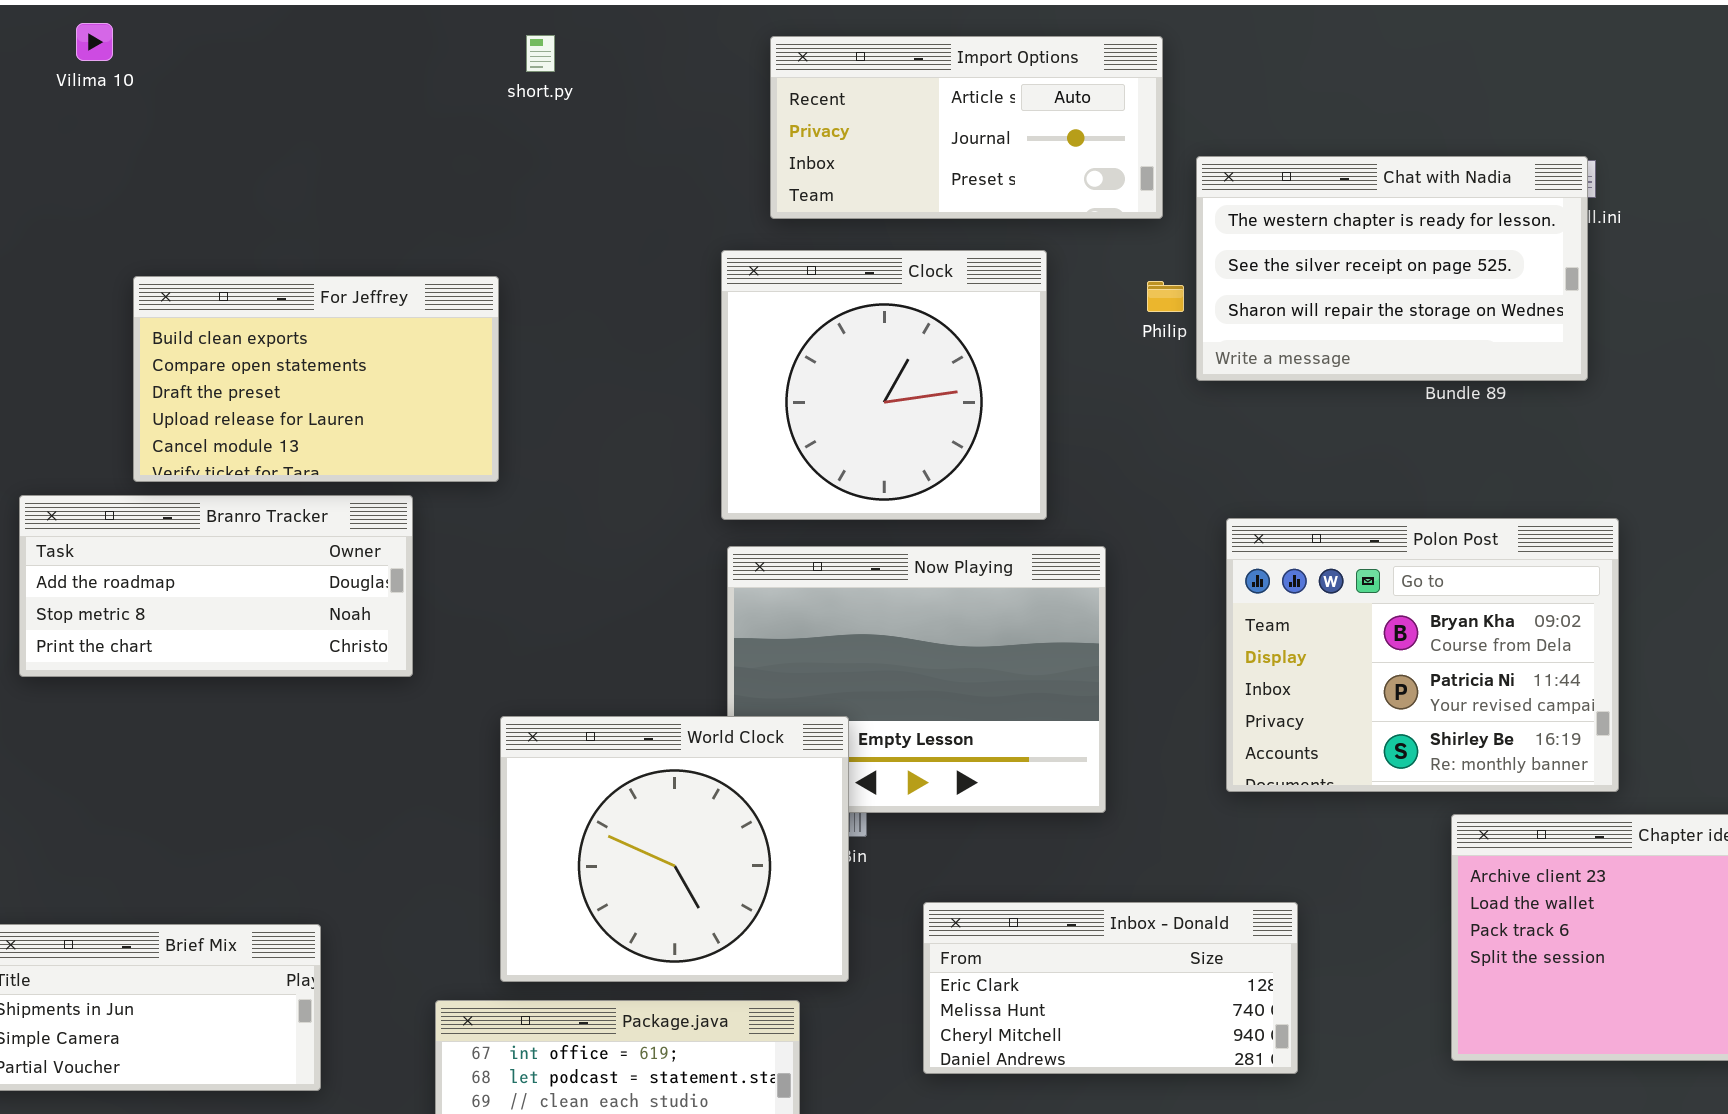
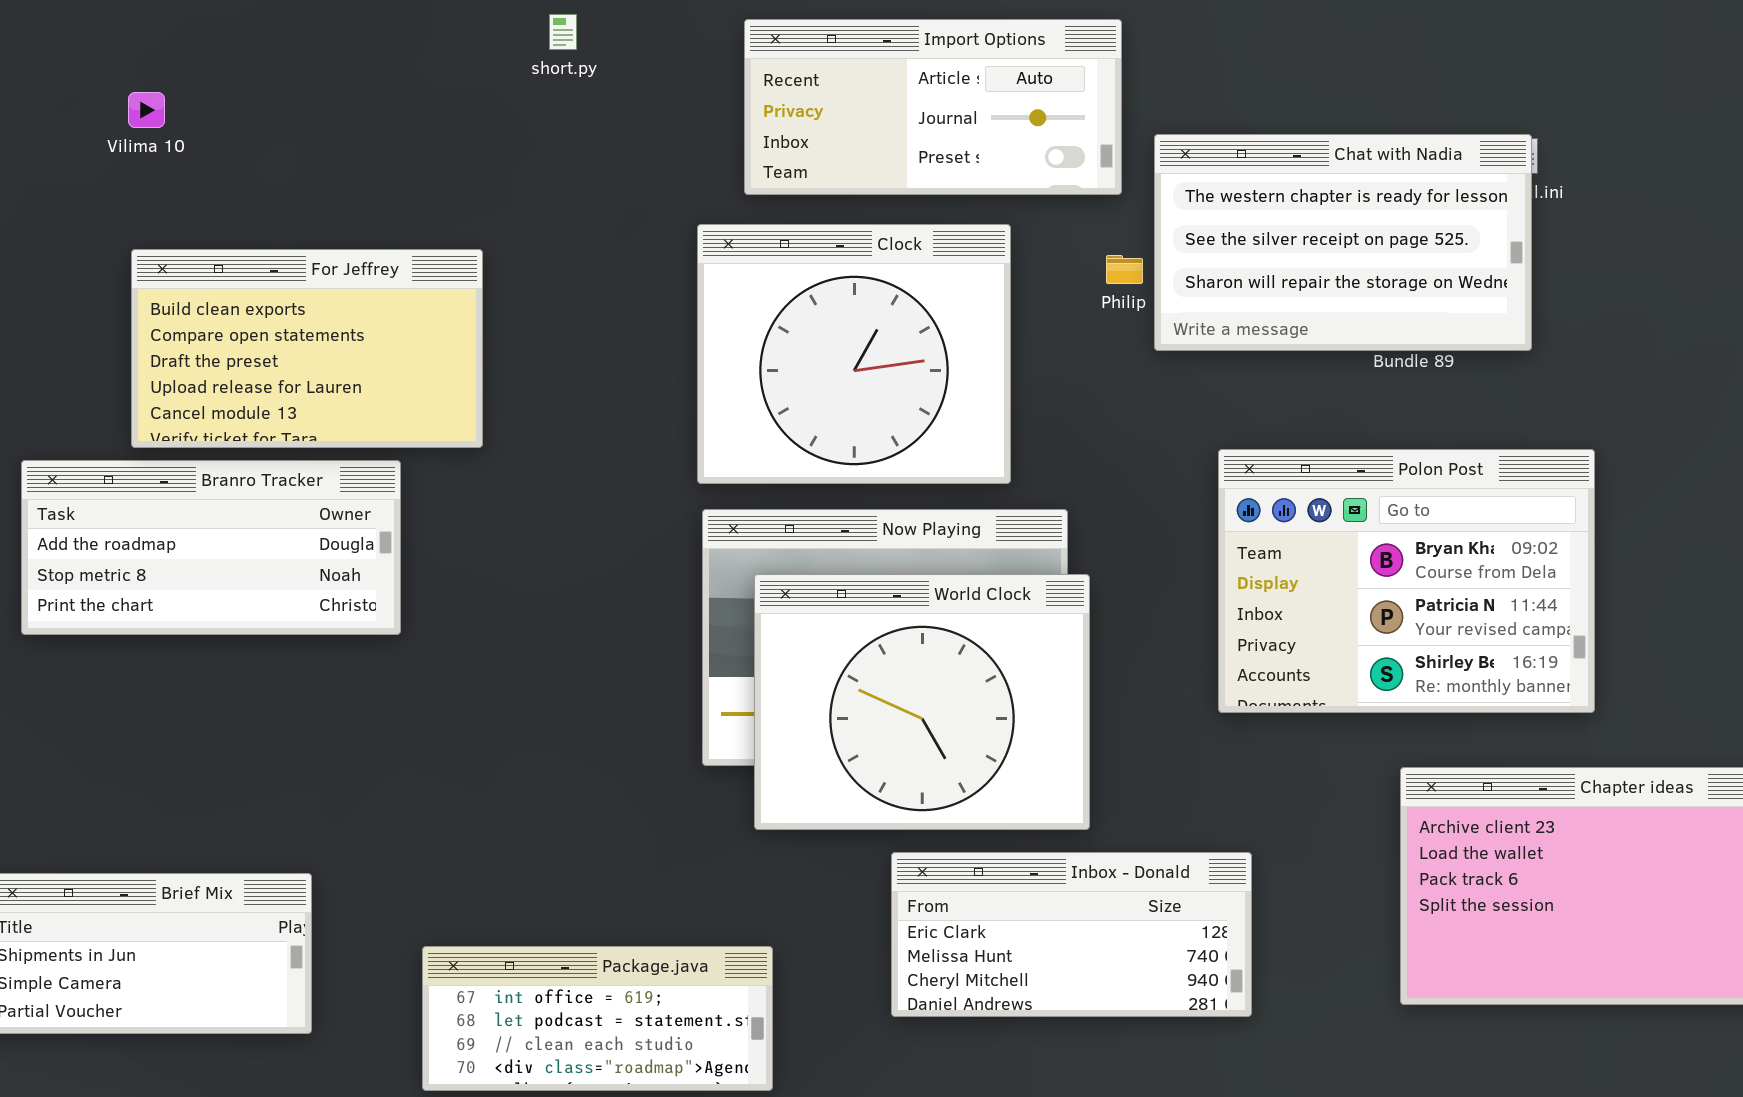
Vilima 10: [76,23,113,61] -> [128,92,165,128], moved
short.py: [526,35,555,72] -> [549,14,577,50], moved
Polon Post: [1226,518,1619,792] -> [1218,449,1595,713], moved
World Clock: [500,716,849,982] -> [754,574,1090,830], moved

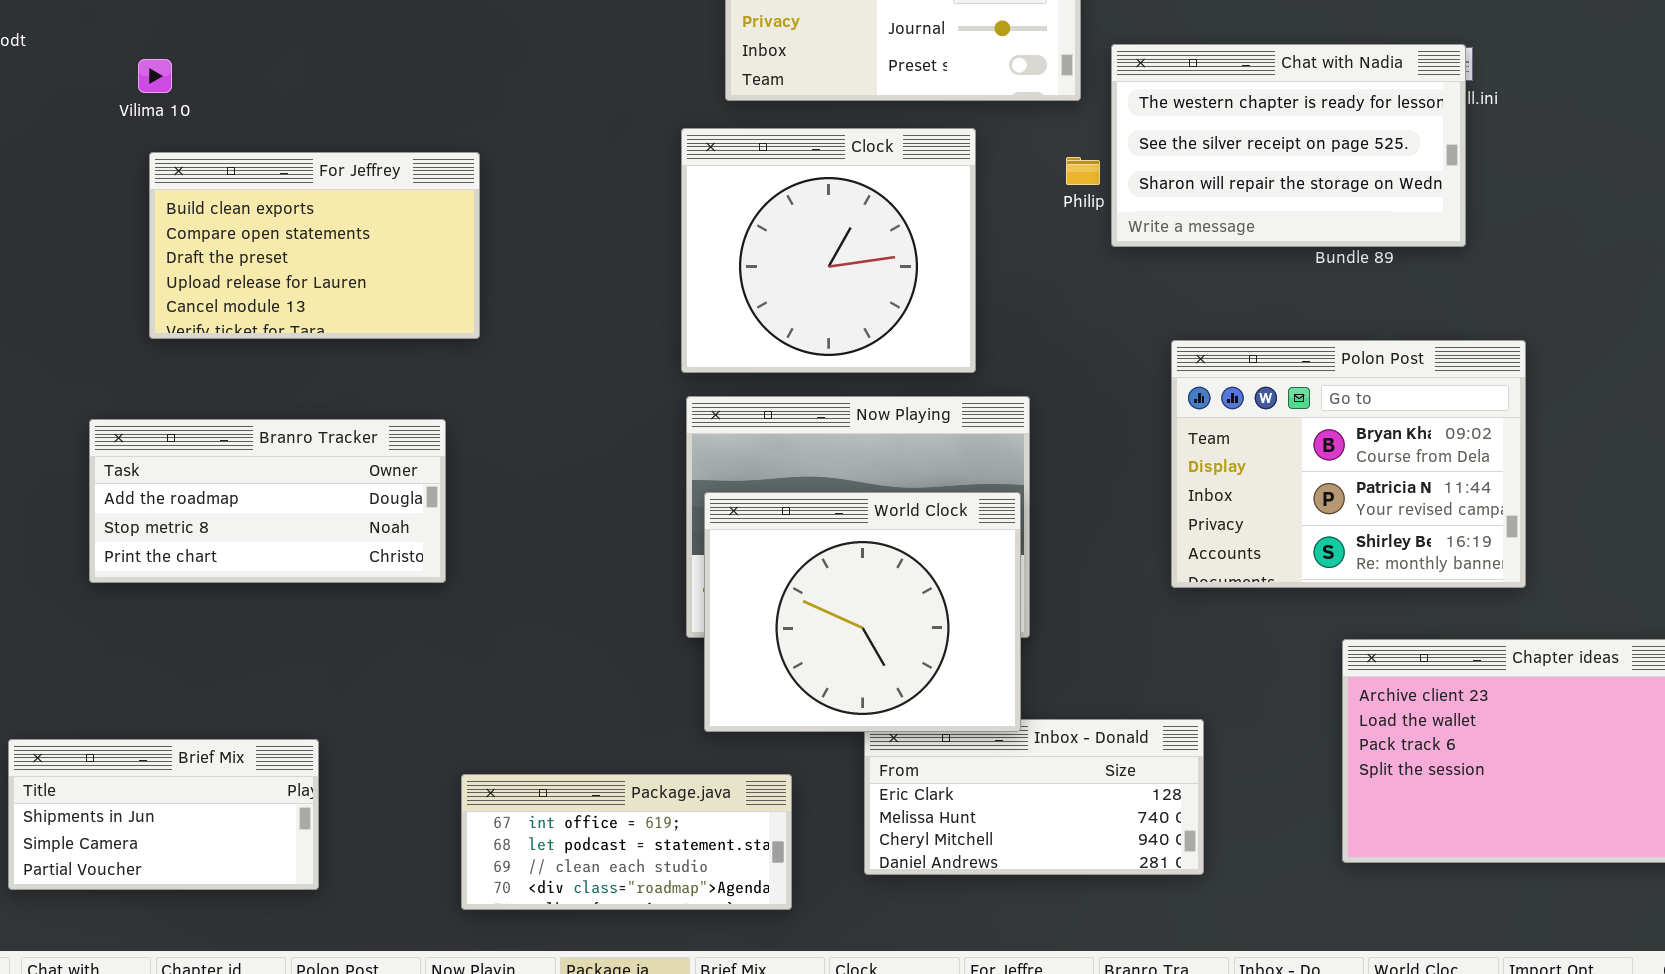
Vilima 10: [128,92,165,128] -> [138,59,172,93], moved
Branro Tracker: [21,460,401,635] -> [89,419,446,583], moved
World Clock: [754,574,1090,830] -> [704,492,1021,732], moved
Package.java: [422,946,773,1091] -> [461,774,792,910], moved

